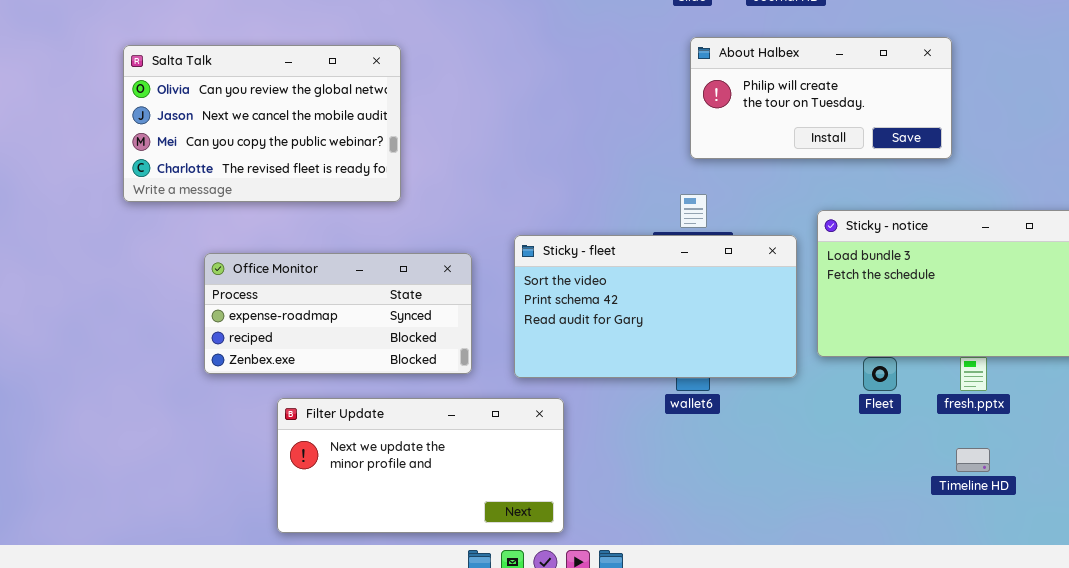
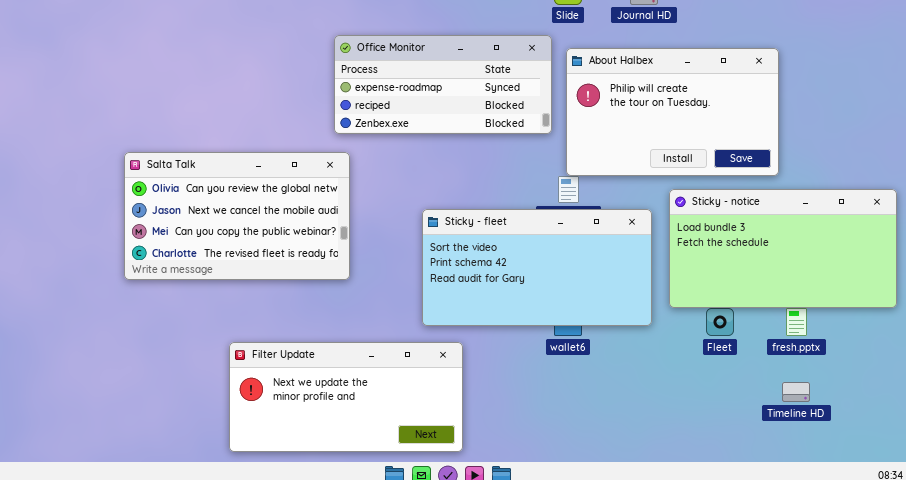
About Halbex: [690,37,952,159] -> [566,48,779,176], resized
Salta Talk: [123,45,401,202] -> [124,152,350,280], moved
Office Monitor: [204,253,472,374] -> [334,35,552,134], moved

